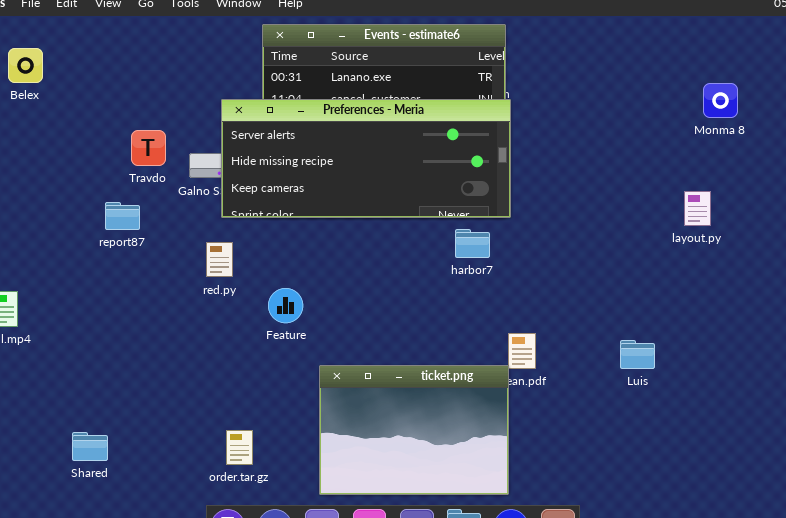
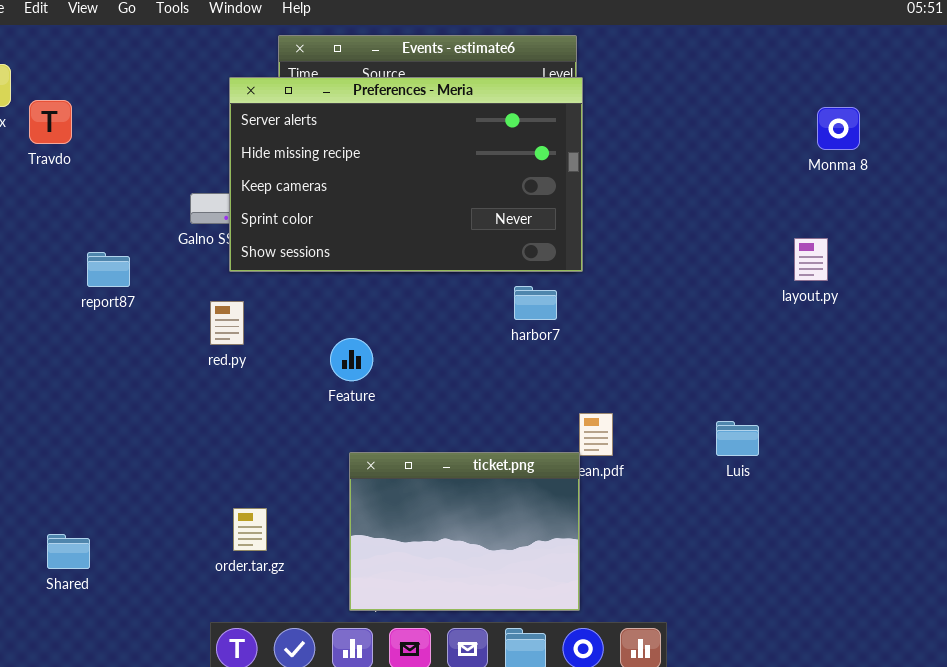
Preferences - Meria: [221,99,511,218] -> [229,77,583,272], resized
Travdo: [131,130,166,166] -> [29,100,72,144], moved
Feature: [268,288,303,323] -> [330,338,373,381], moved
order.tar.gz: [226,430,253,465] -> [233,508,267,551], moved

